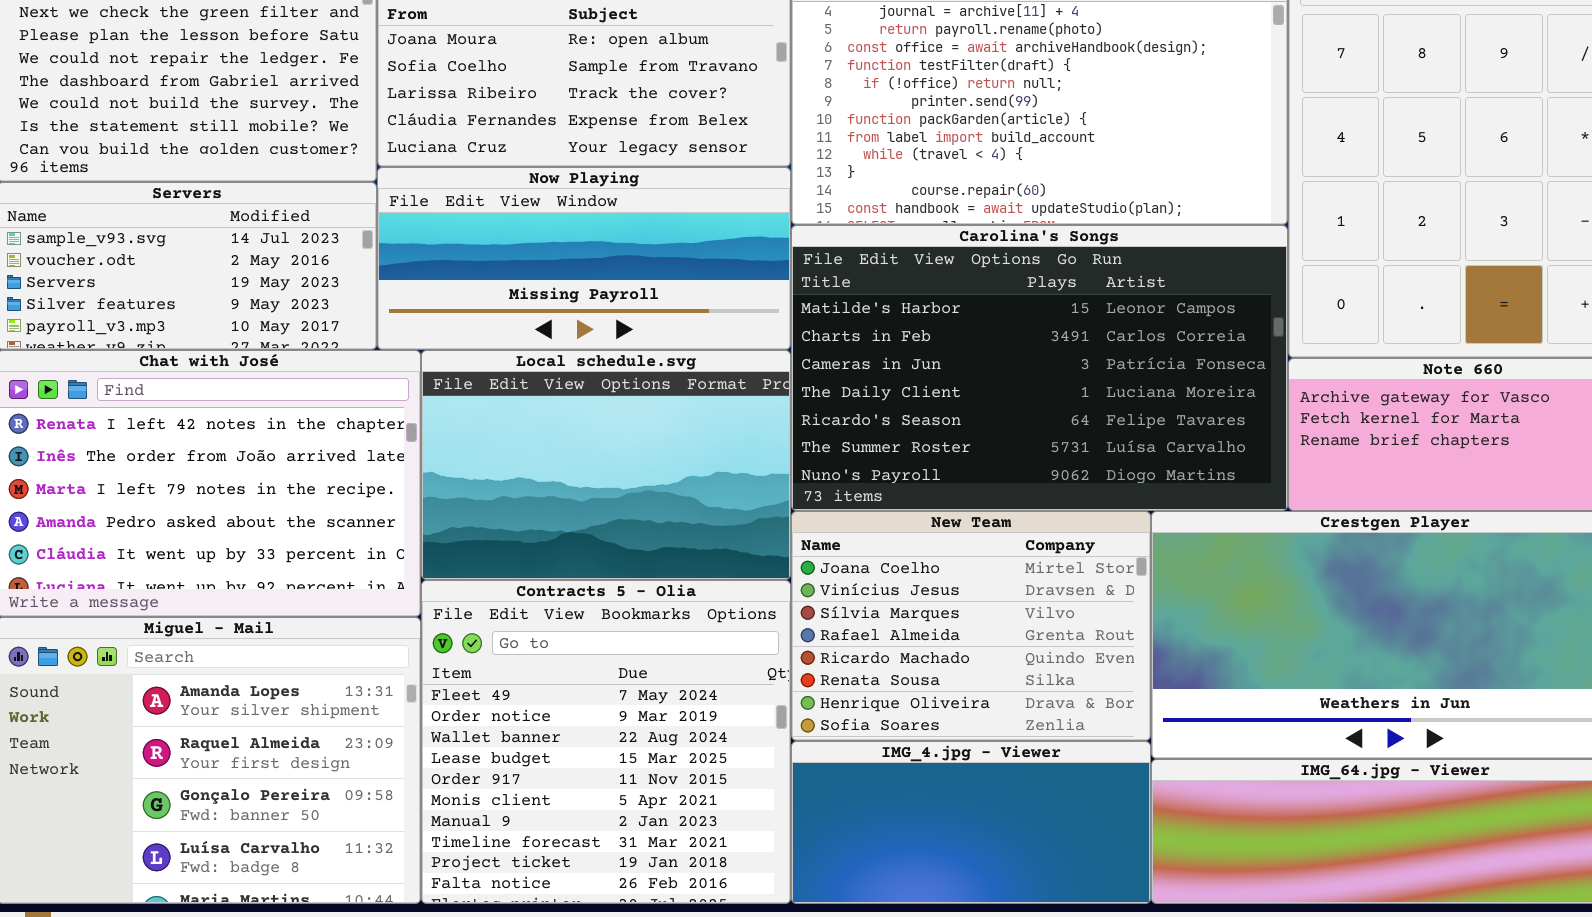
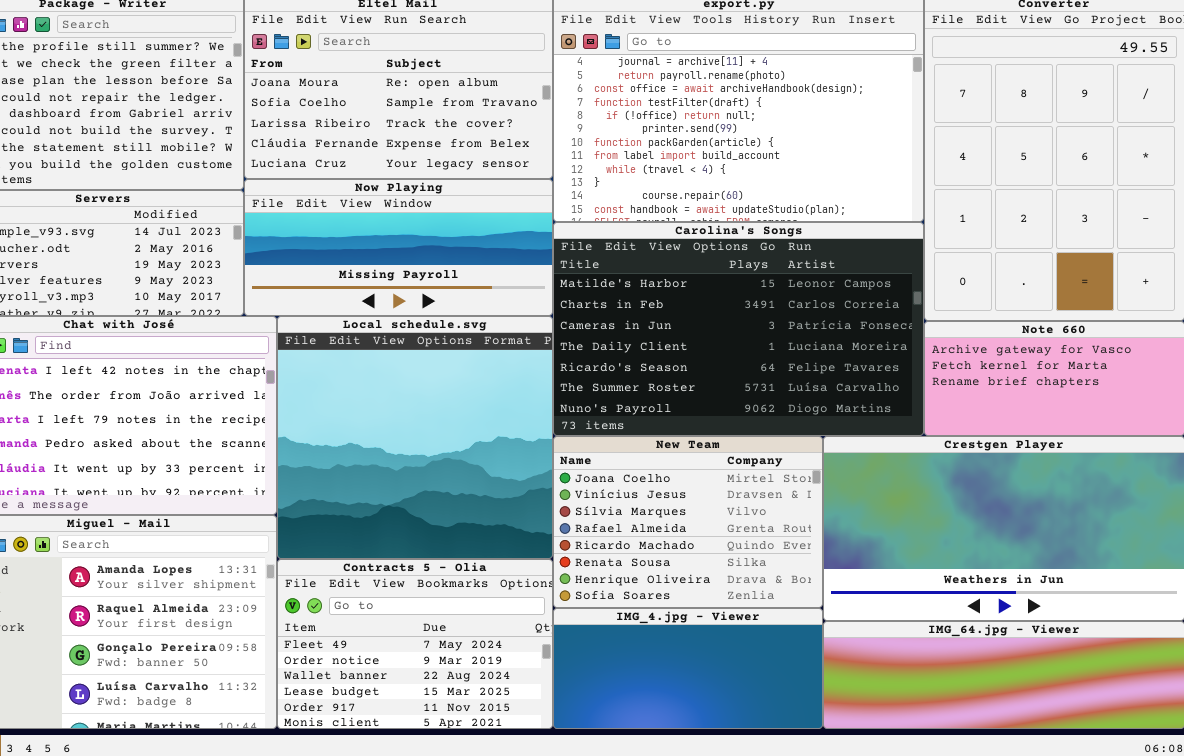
Local schedule.svg: [421,350,791,580] -> [277,316,553,559], resized
Contracts 5 - Olia: [421,580,791,904] -> [277,559,553,729], resized

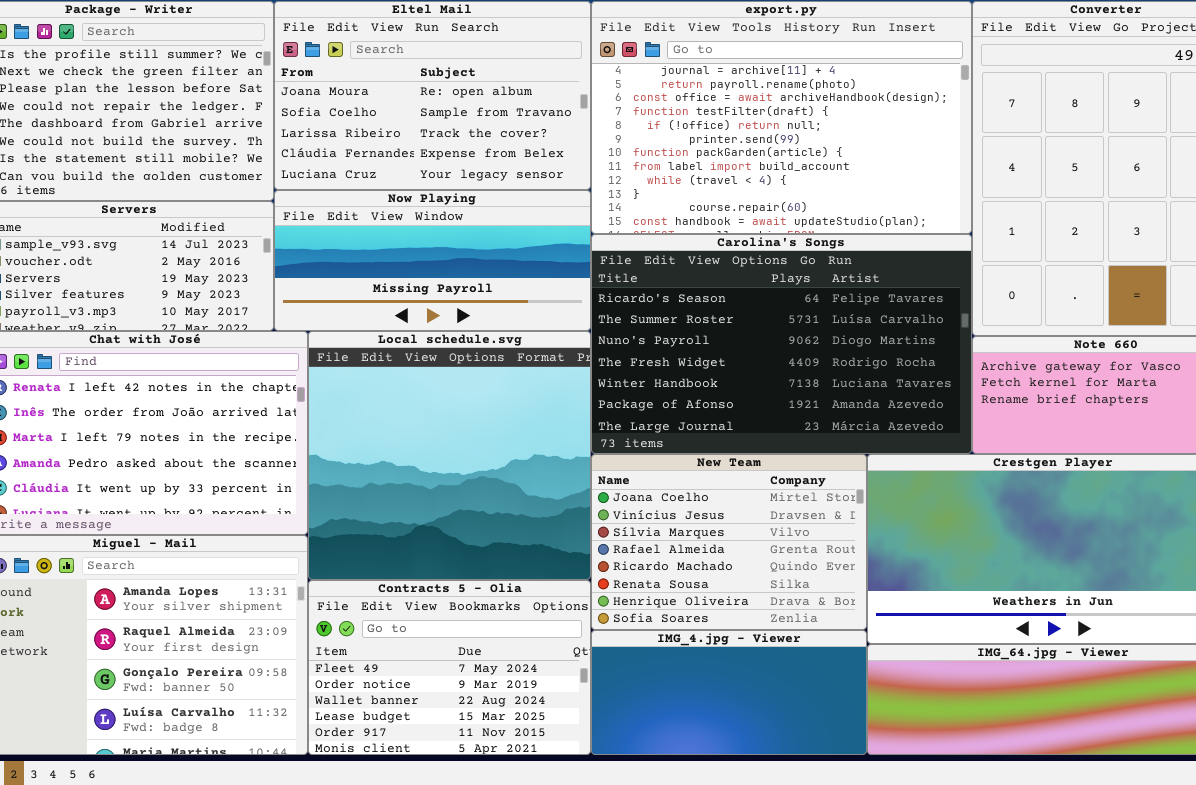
Carolina's Songs: [553,222,924,436] -> [591,234,972,454], scrolled down 4 rows

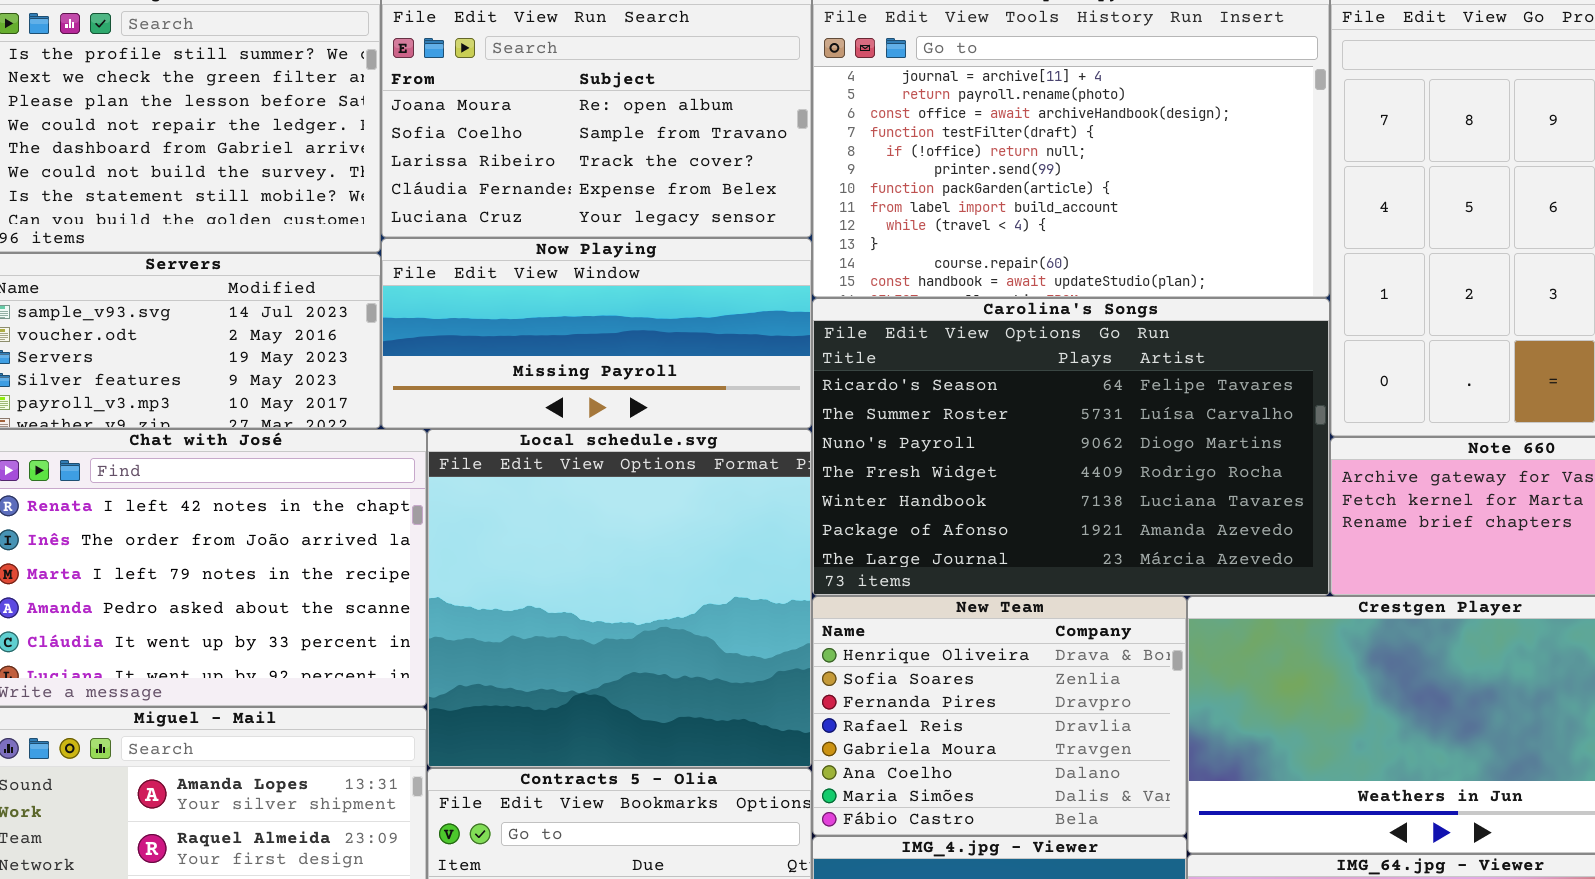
New Team: [591,454,867,630] -> [812,596,1187,836], scrolled down 6 rows

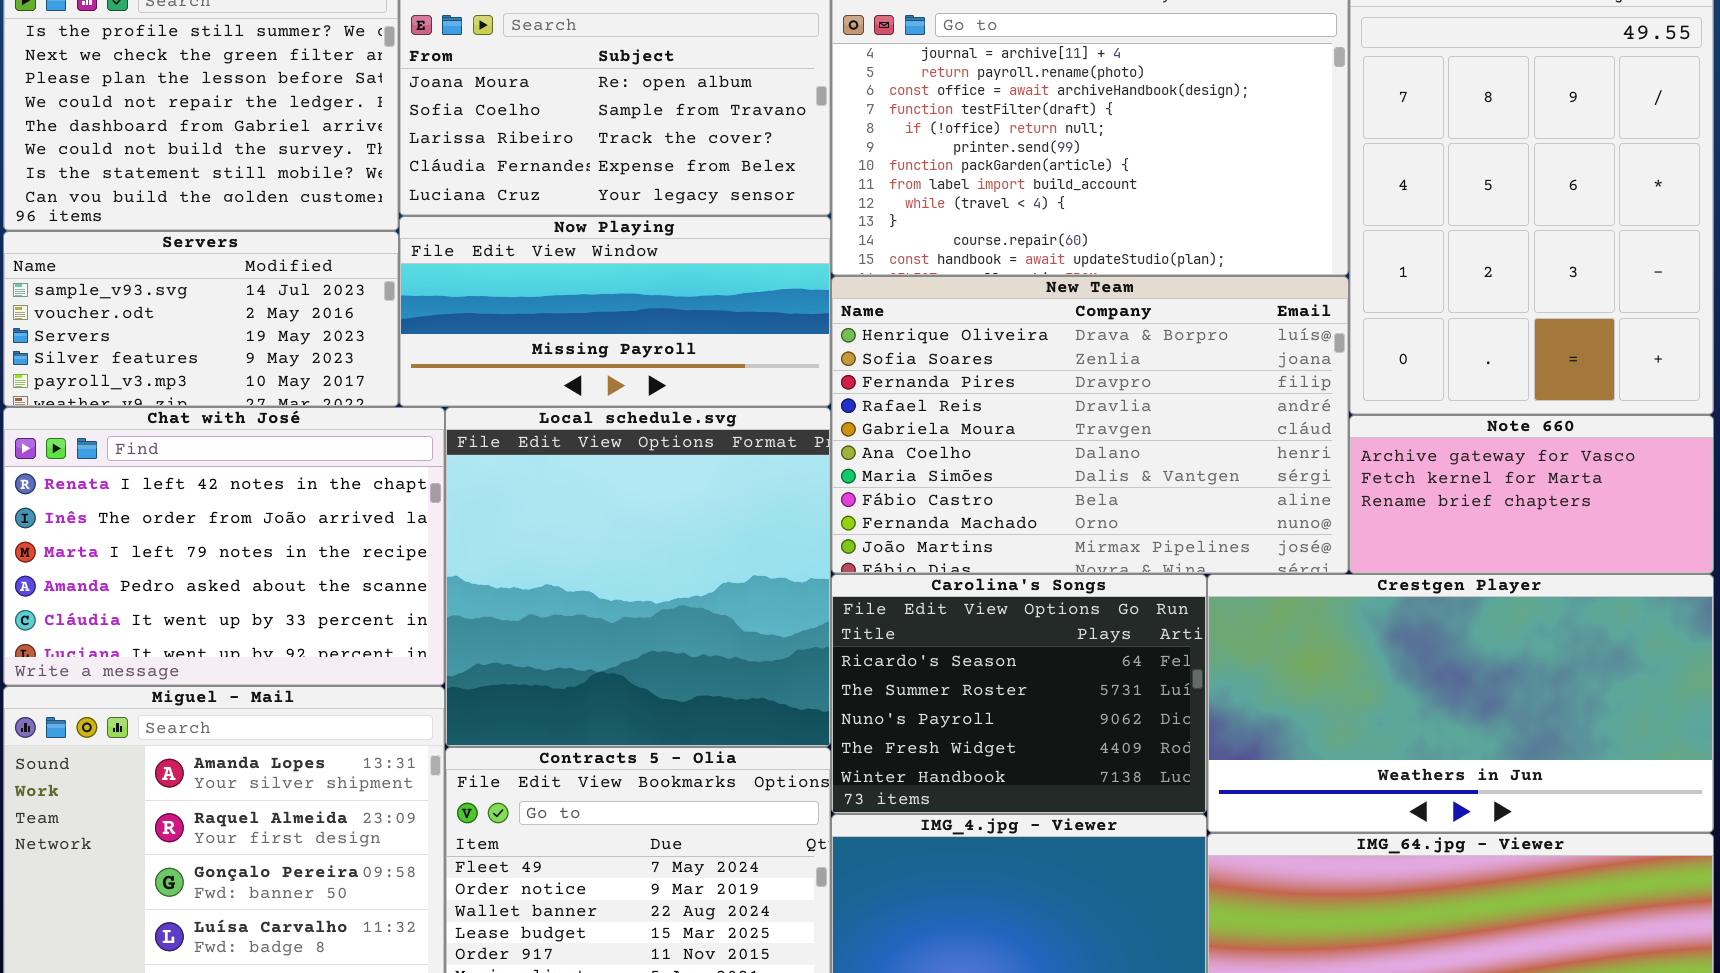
Carolina's Songs: [812,298,1330,596] -> [831,574,1207,814], moved, resized
New Team: [812,596,1187,836] -> [831,276,1349,574], moved, resized

